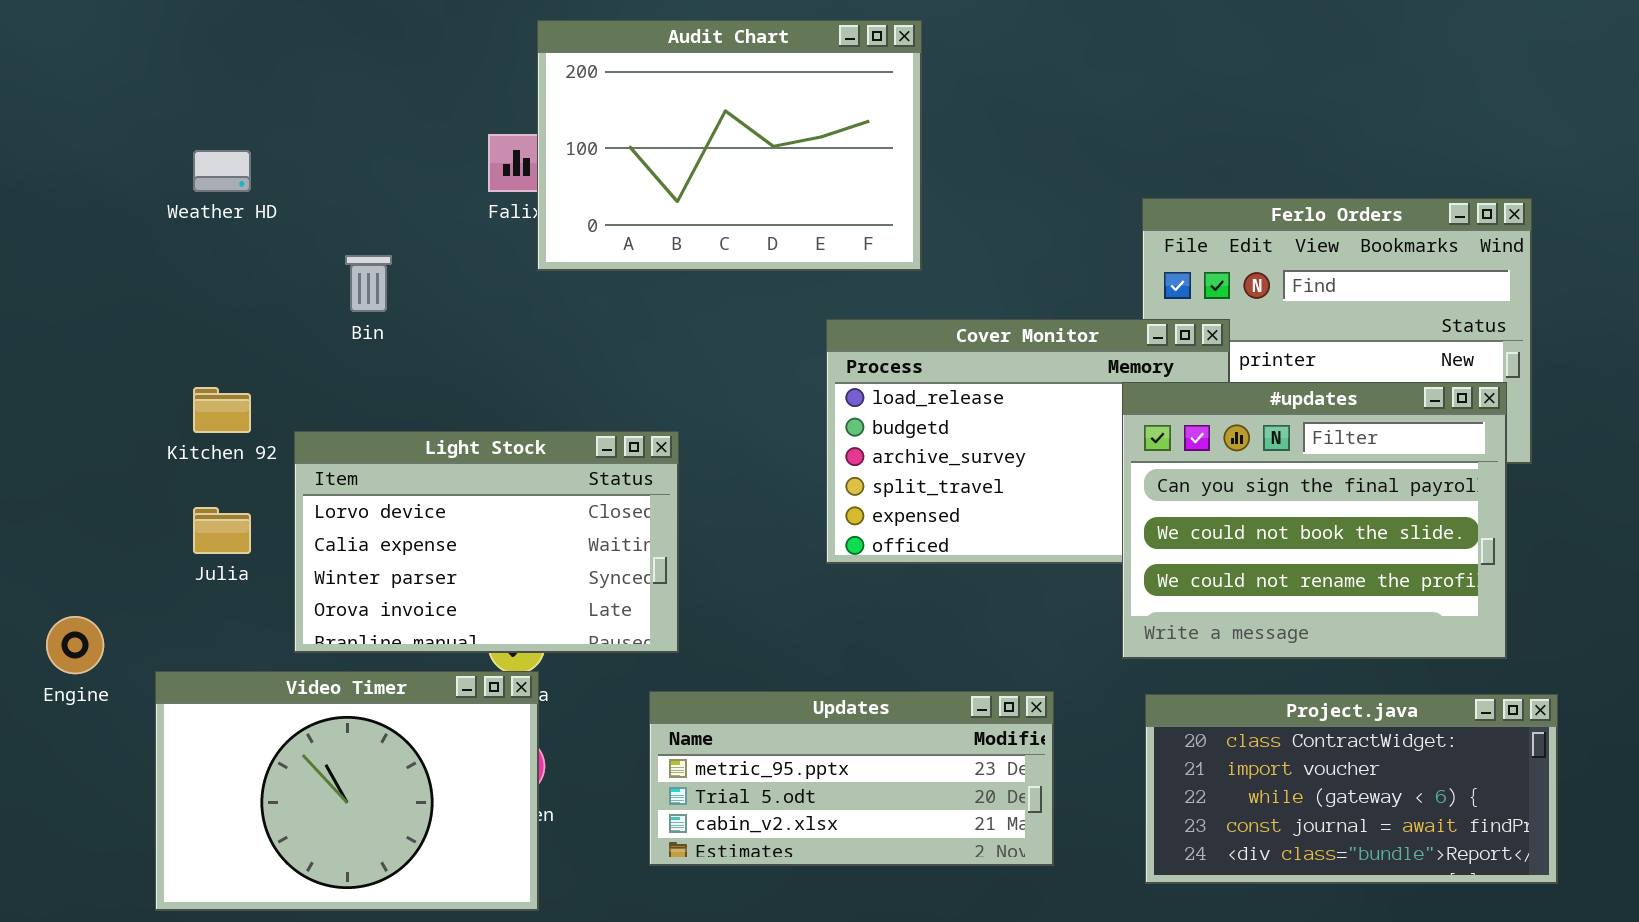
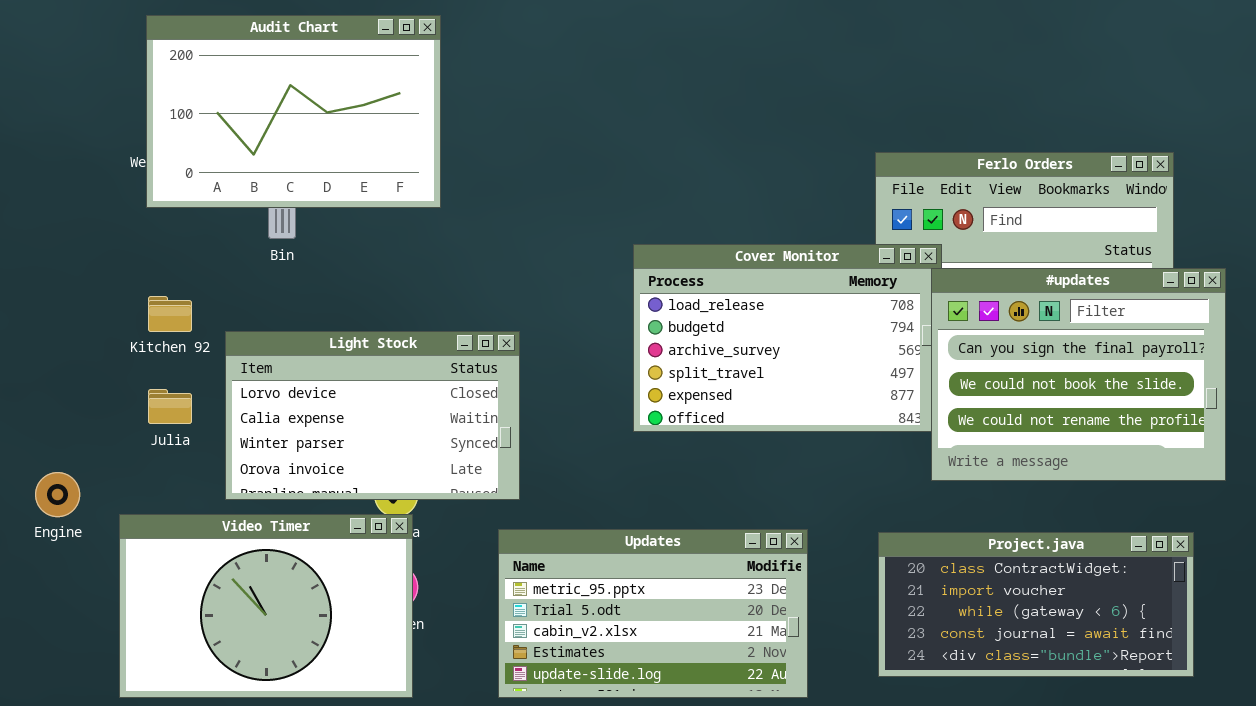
Audit Chart: [537,20,922,271] -> [146,15,441,208], moved
#updates: [1122,382,1507,659] -> [931,268,1226,481], moved
Updates: [649,691,1054,866] -> [498,529,808,698], resized

